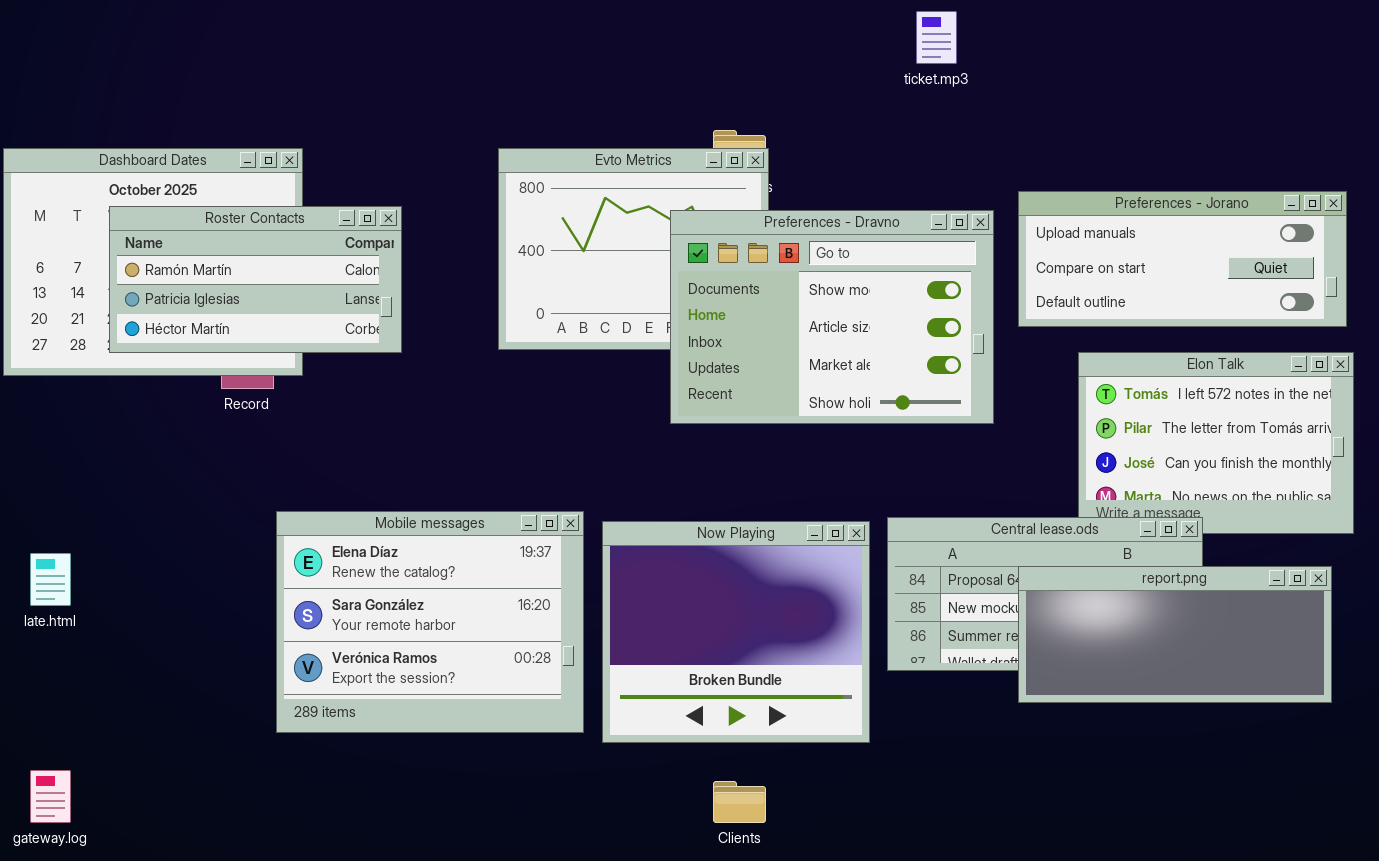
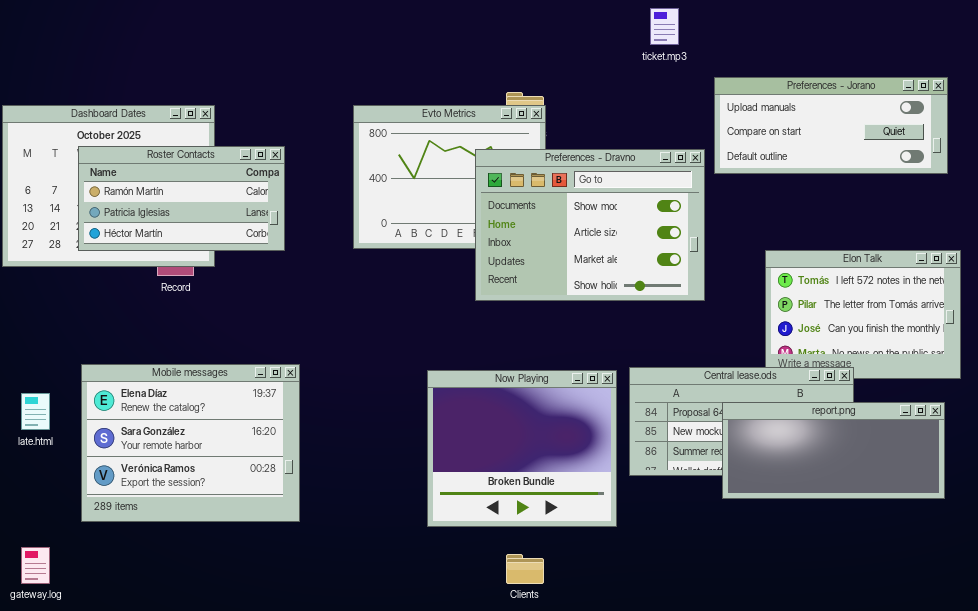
Preferences - Jorano: [1018,191,1347,327] -> [714,77,948,174], moved
Mobile messages: [276,511,584,733] -> [81,364,300,522], moved

